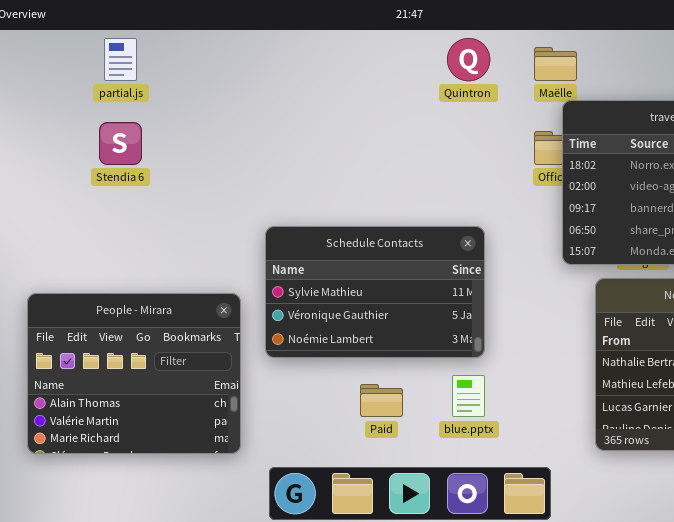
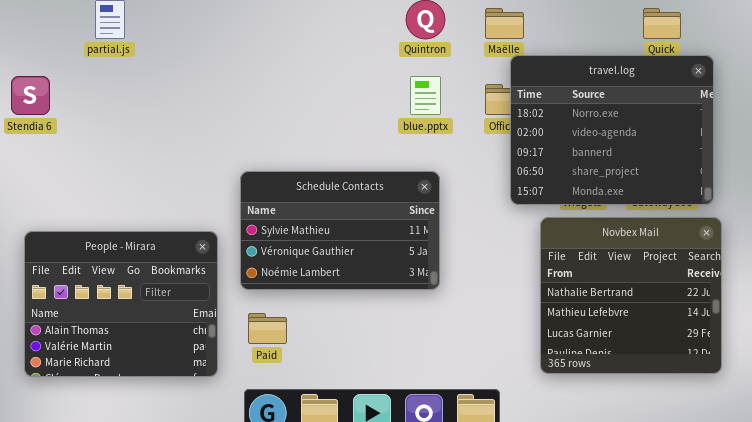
Stendia 6: [99,122,142,165] -> [11,76,50,115], moved
blue.pptx: [452,375,485,417] -> [410,76,441,115], moved
Paid: [360,384,403,417] -> [248,313,287,344], moved

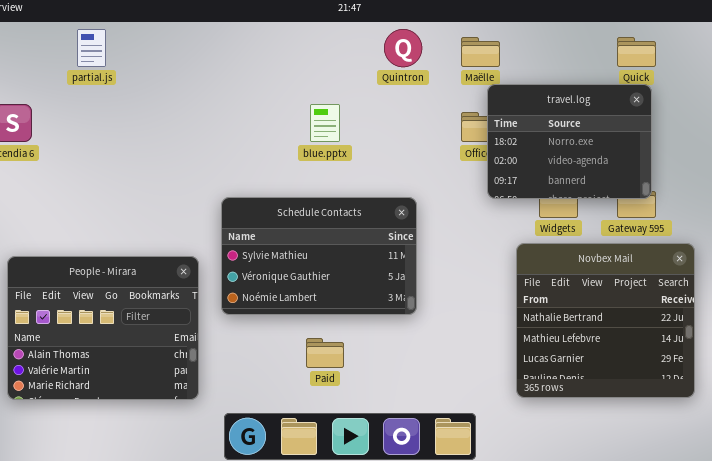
travel.log: [510,55,714,205] -> [487,84,652,199], resized
blue.pptx: [410,76,441,115] -> [310,104,340,142], moved
Paid: [248,313,287,344] -> [306,338,344,368], moved

